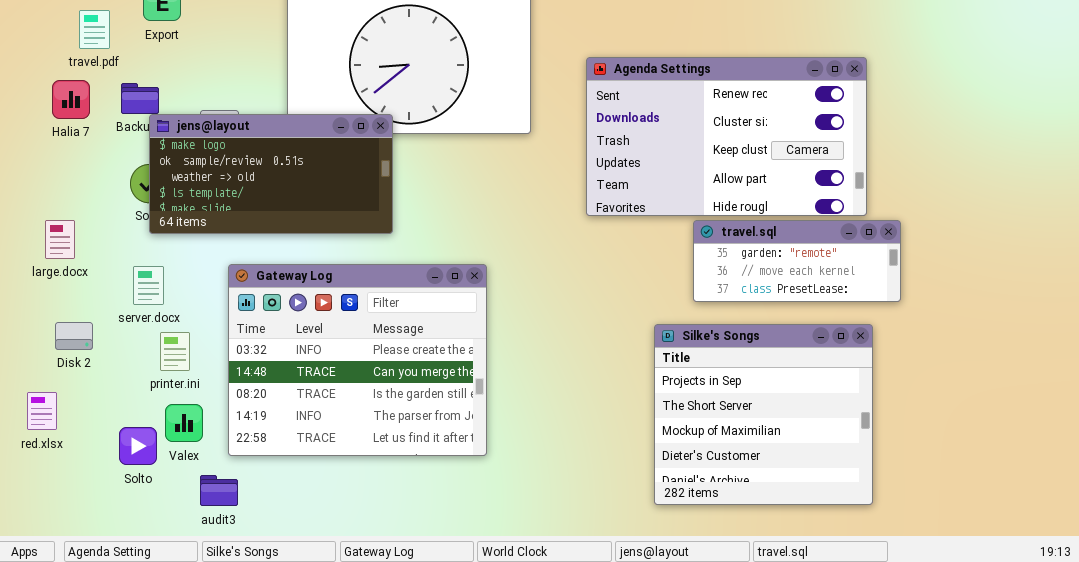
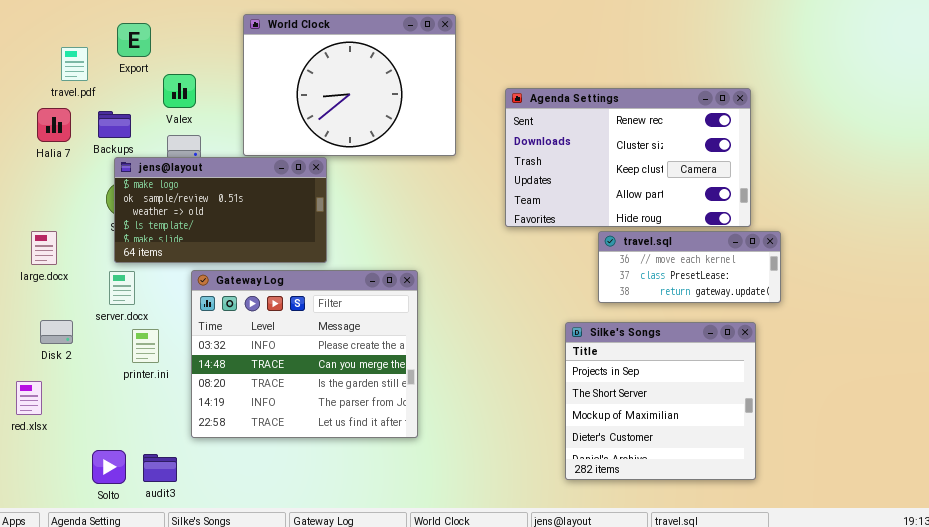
jens@layout: [149,114,393,234] -> [114,157,327,263], moved
travel.sql: [693,220,901,302] -> [598,231,781,303], scrolled down 1 row
Valex: [165,404,203,442] -> [163,74,196,108], moved
Solto: [119,427,157,465] -> [92,450,126,484], moved
audit3: [200,475,238,506] -> [143,454,177,482], moved

